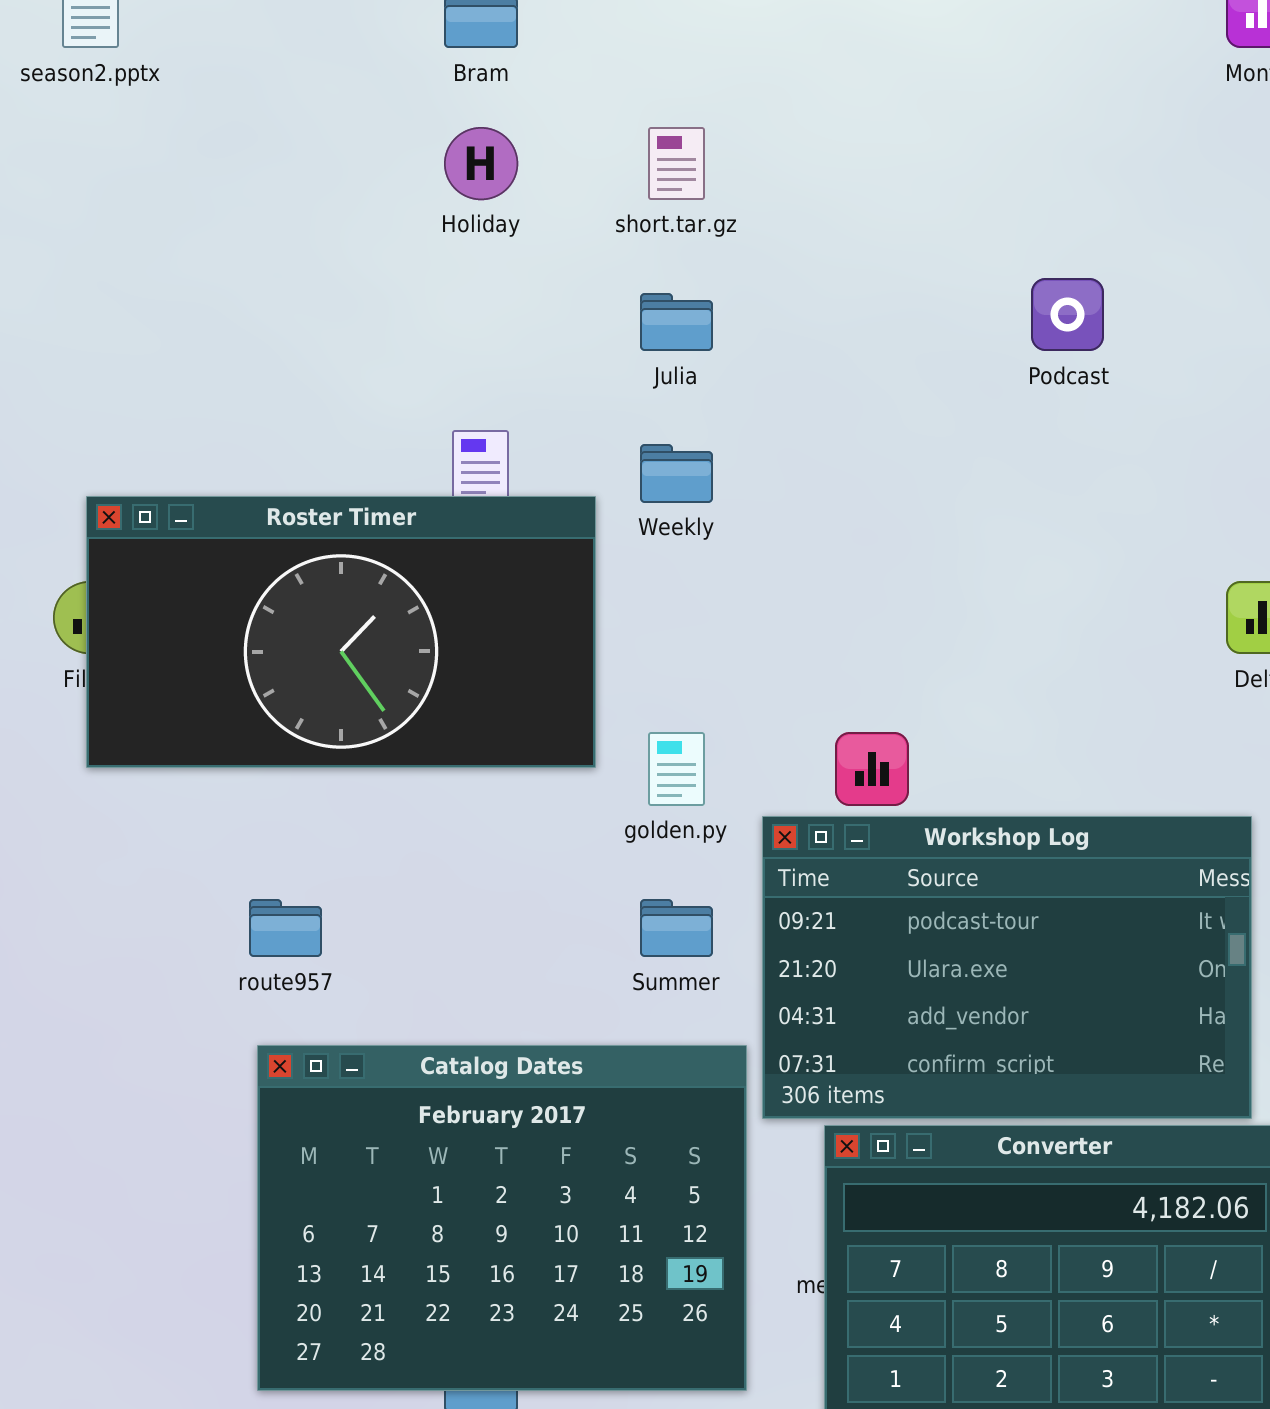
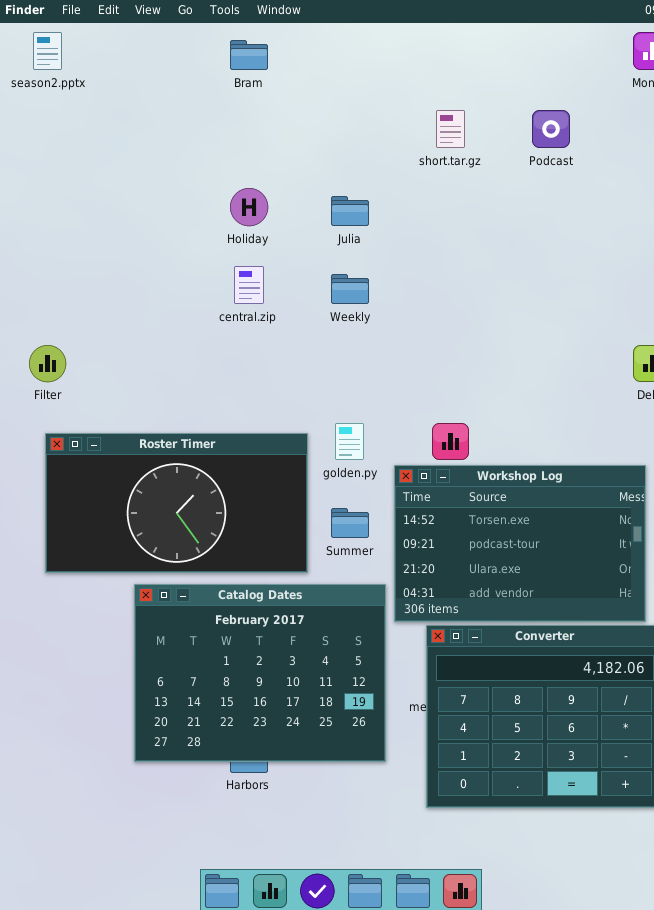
Holiday: [444,127,518,200] -> [230,188,268,226], moved
short.tar.gz: [648,127,705,200] -> [436,110,465,148], moved
Podcast: [1031,278,1104,351] -> [532,110,570,148], moved
Roster Timer: [86,496,596,768] -> [45,433,308,573], moved
Workshop Log: [762,816,1252,1119] -> [394,465,646,622], scrolled up 1 row

